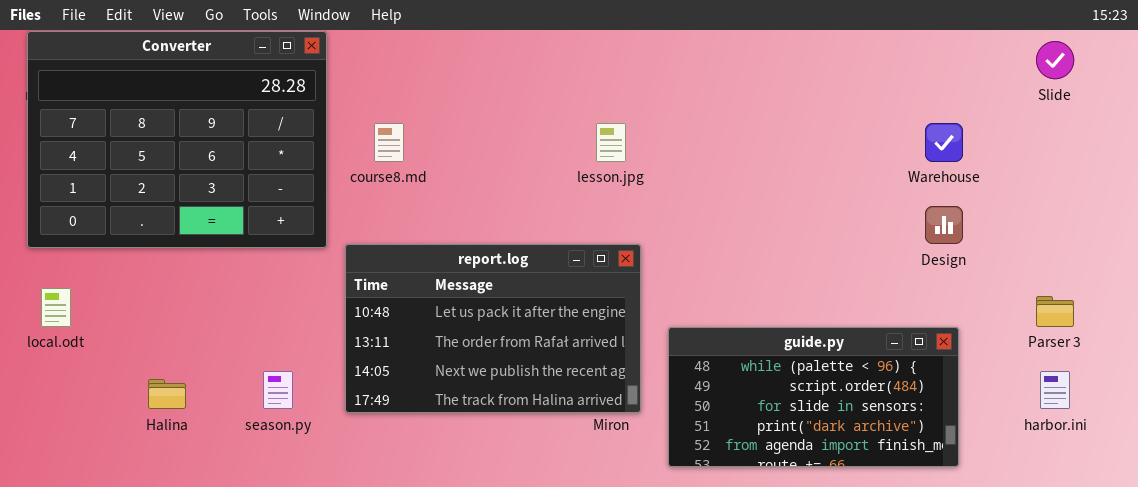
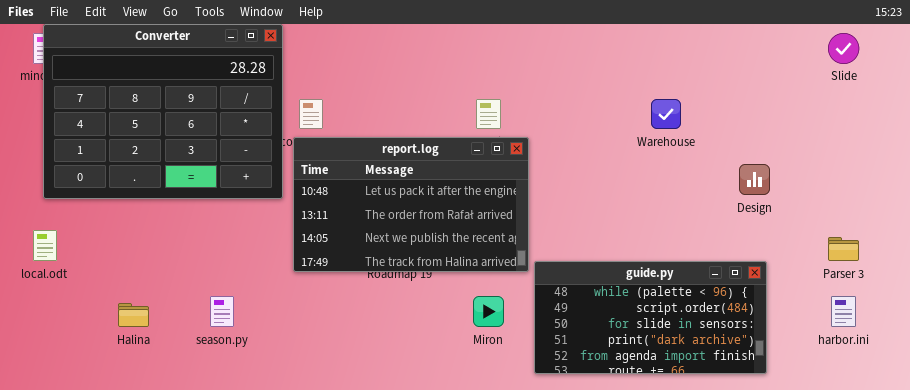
Converter: [27,31,327,248] -> [43,24,283,199], moved
Warehouse: [925,123,963,162] -> [651,99,681,129], moved
report.log: [345,244,641,413] -> [293,137,529,272], moved

